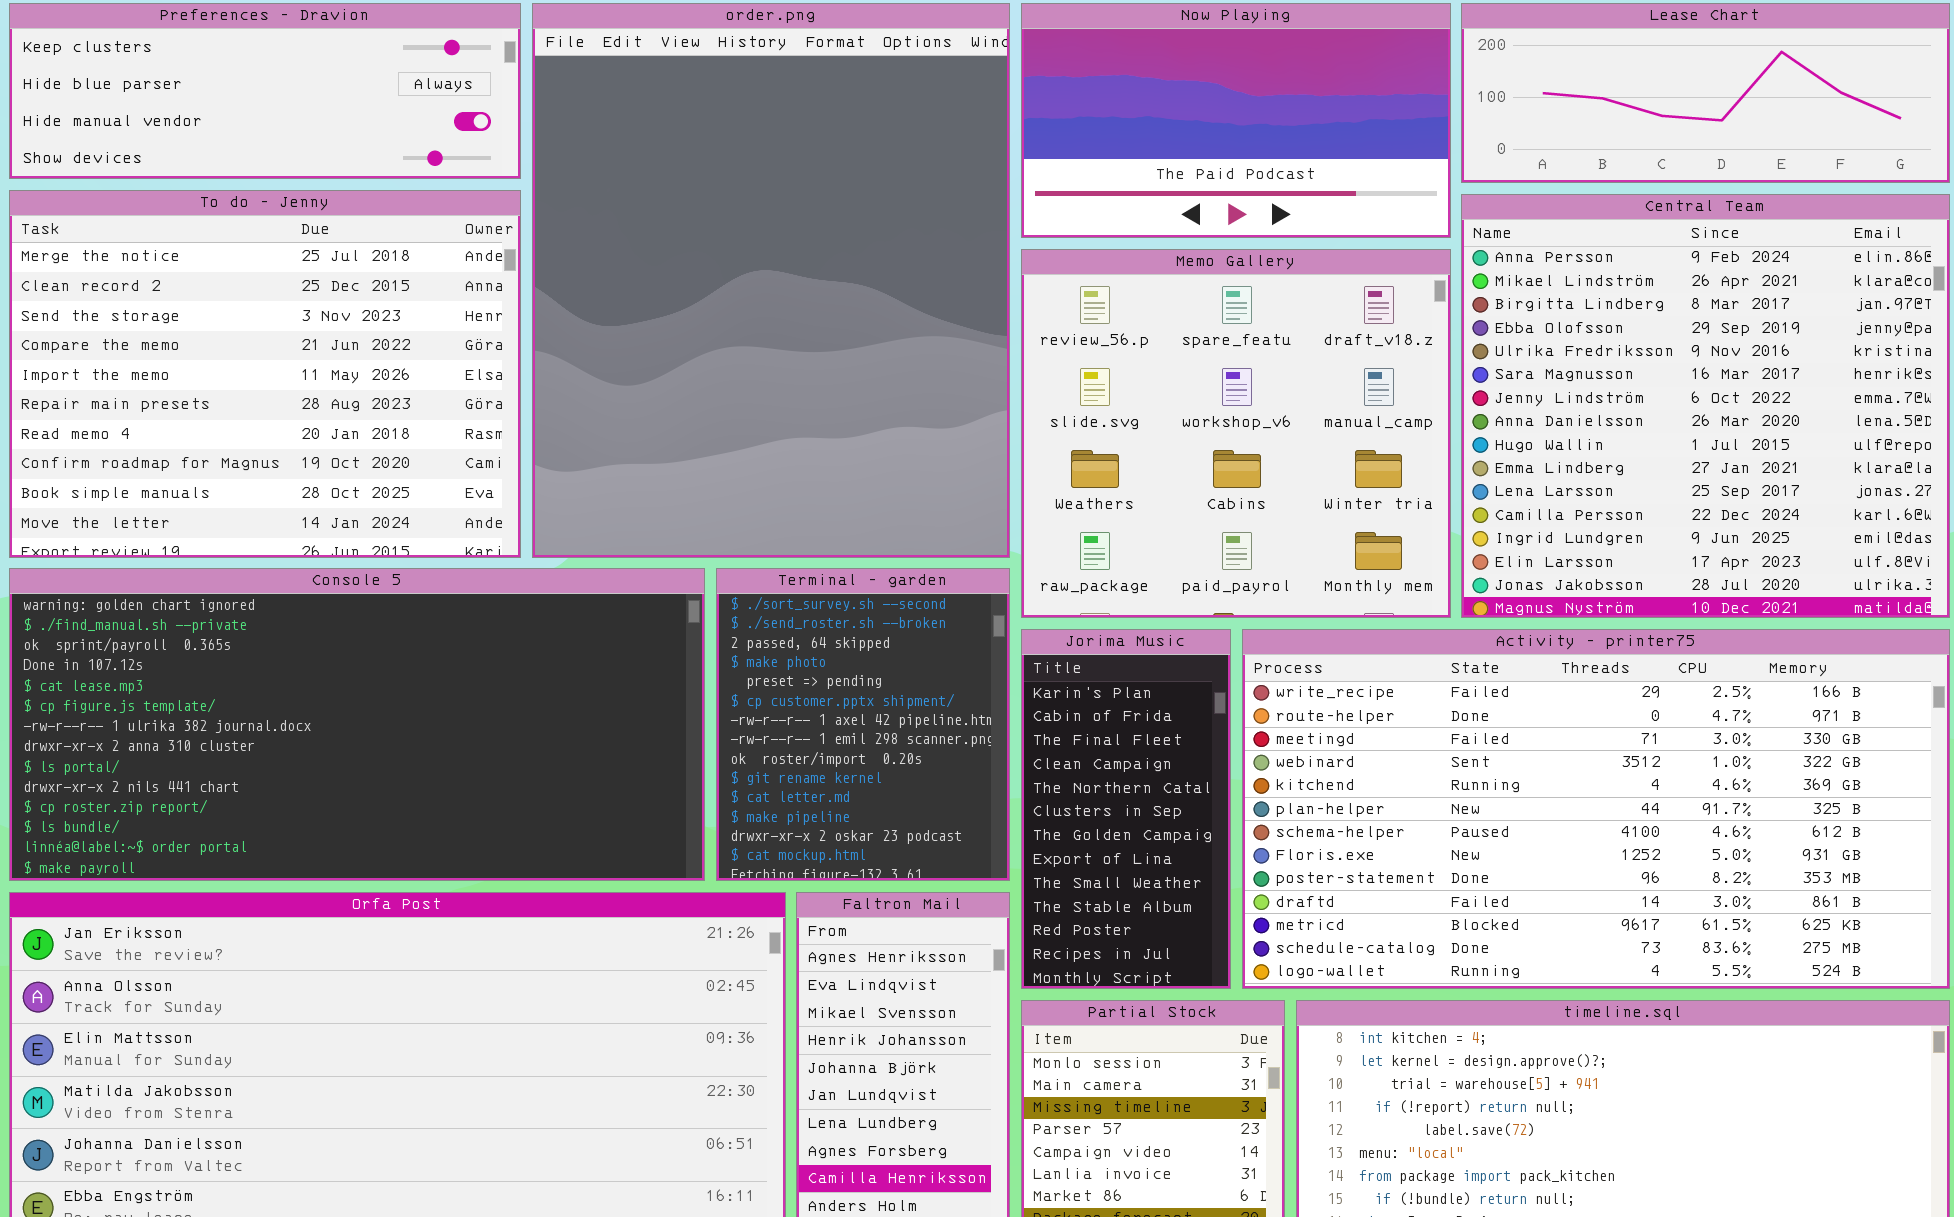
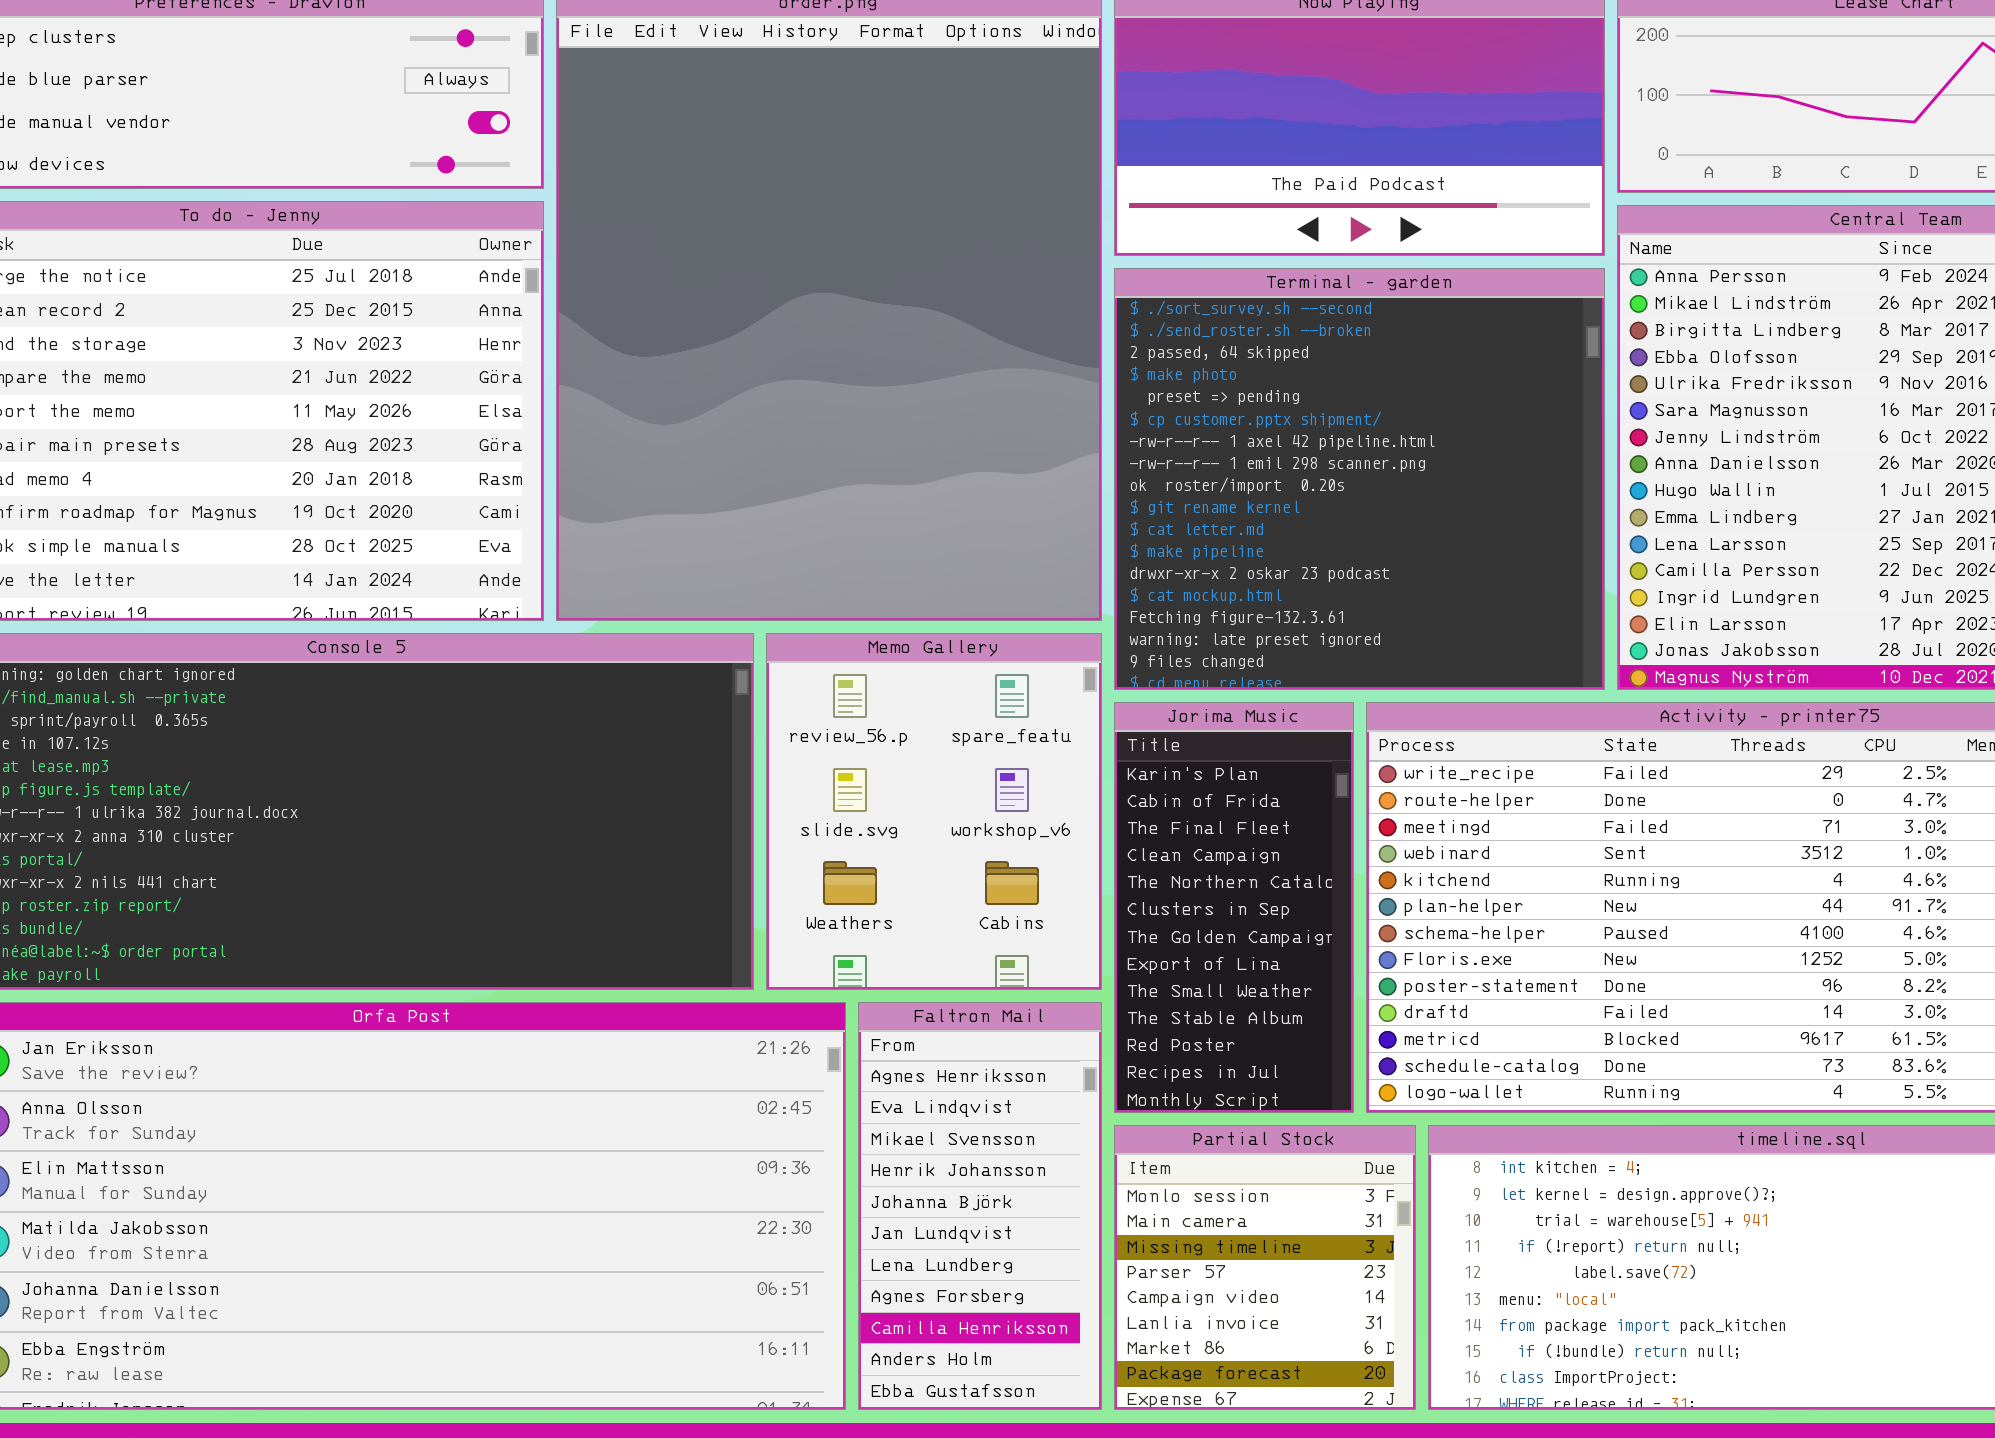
Memo Gallery: [1021,249,1451,618] -> [766,633,1102,990], moved, resized
Terminal - garden: [716,568,1010,881] -> [1114,268,1605,690], moved, resized

